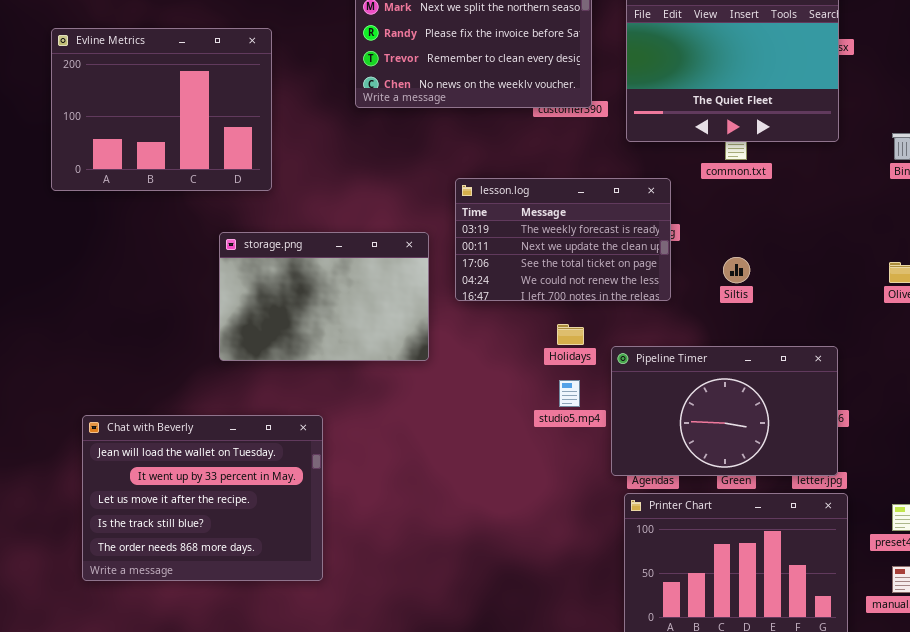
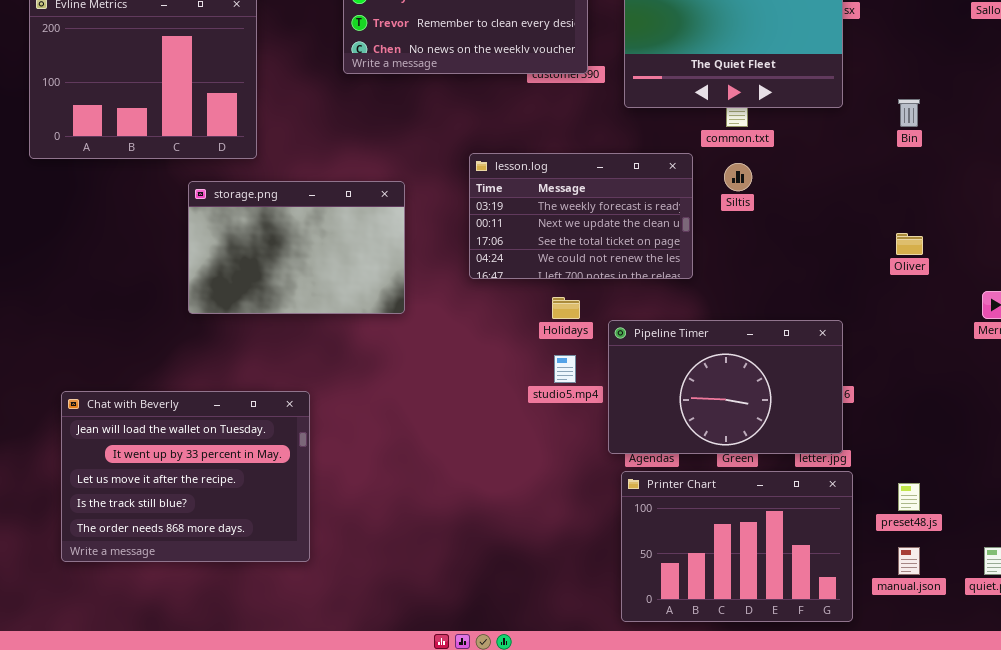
lesson.log: [455,178,671,301] -> [469,153,693,279], moved
storage.png: [219,232,429,361] -> [188,181,405,314], moved
Siltis: [723,257,750,283] -> [724,163,752,191], moved

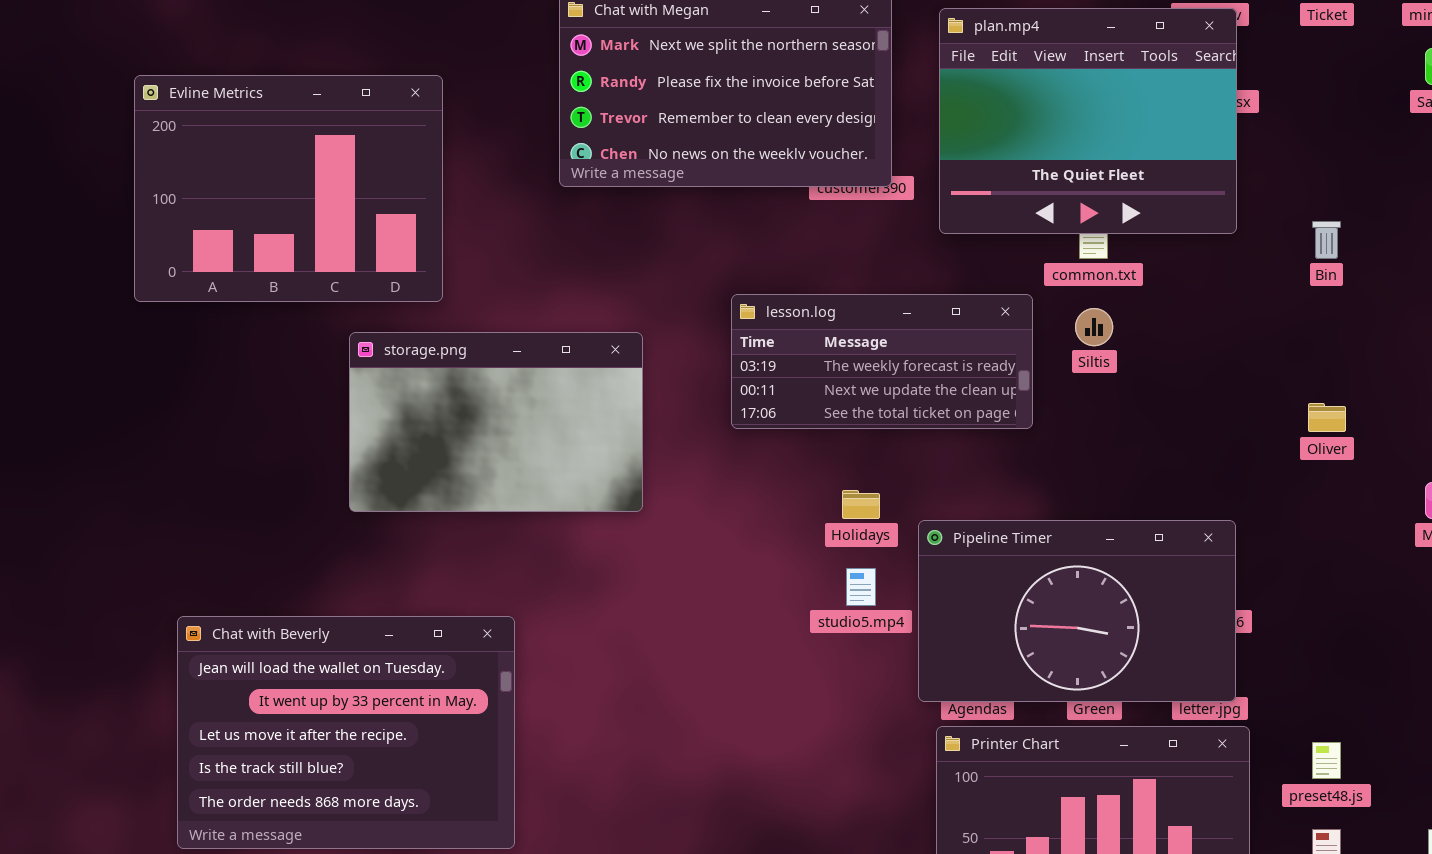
lesson.log: [469,153,693,279] -> [731,294,1033,429], resized

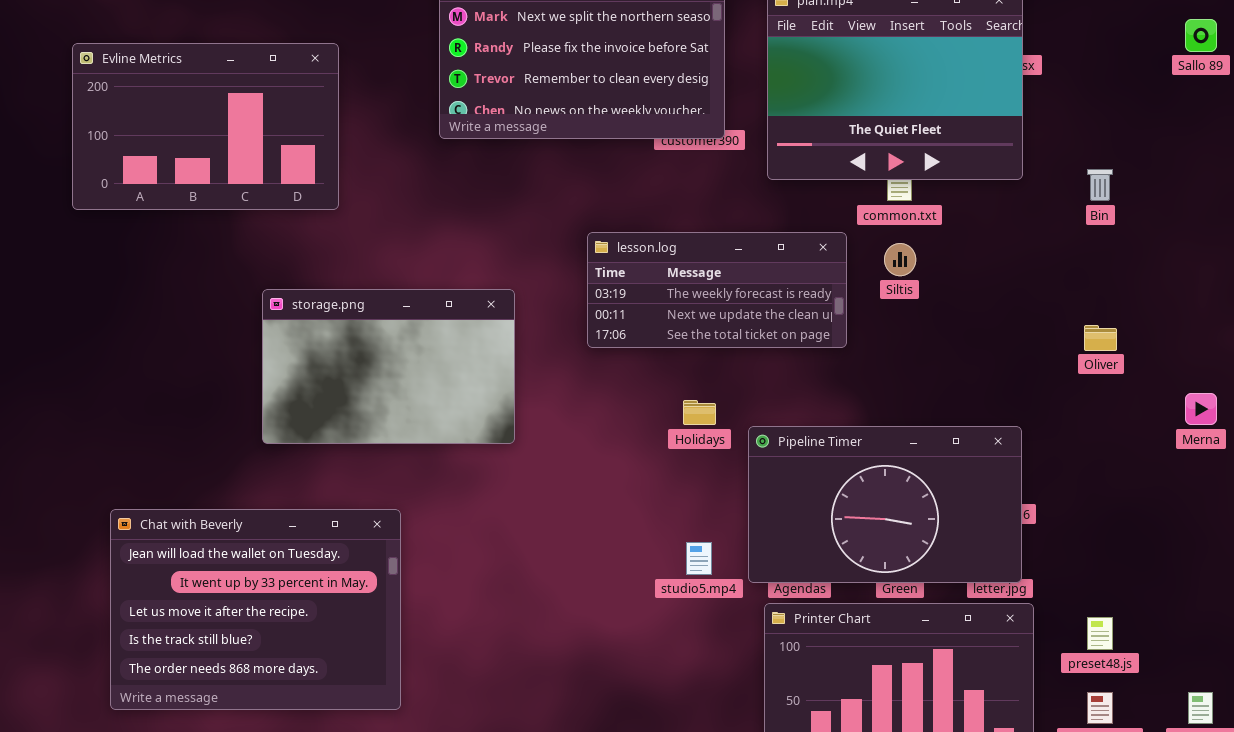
Evline Metrics: [134,75,443,302] -> [72,43,339,210], resized
storage.png: [349,332,643,512] -> [262,289,515,444], moved
studio5.mp4: [846,568,876,606] -> [686,542,712,575], moved

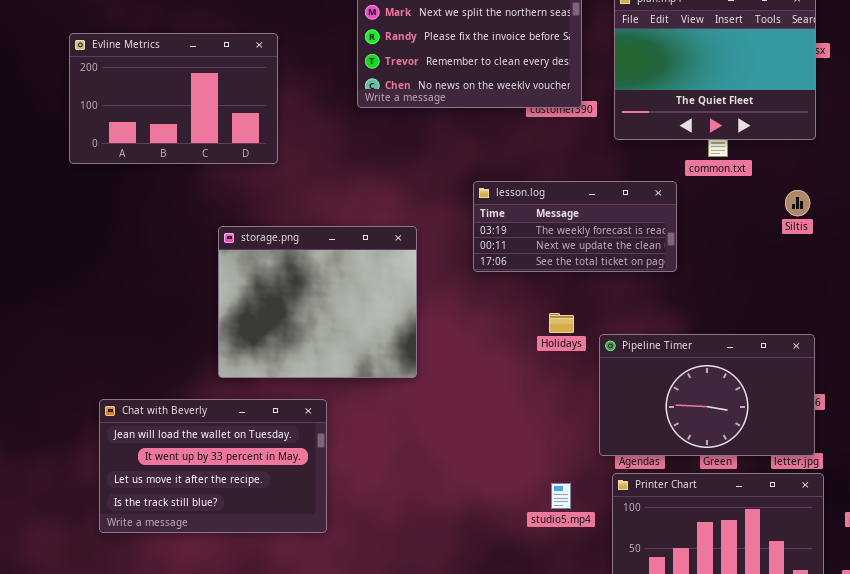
Siltis: [884,243,916,276] -> [785,190,810,216], moved
storage.png: [262,289,515,444] -> [218,226,417,378], resized
Chat with Beverly: [110,509,401,710] -> [99,399,327,533], resized
studio5.mp4: [686,542,712,575] -> [551,483,571,509], moved

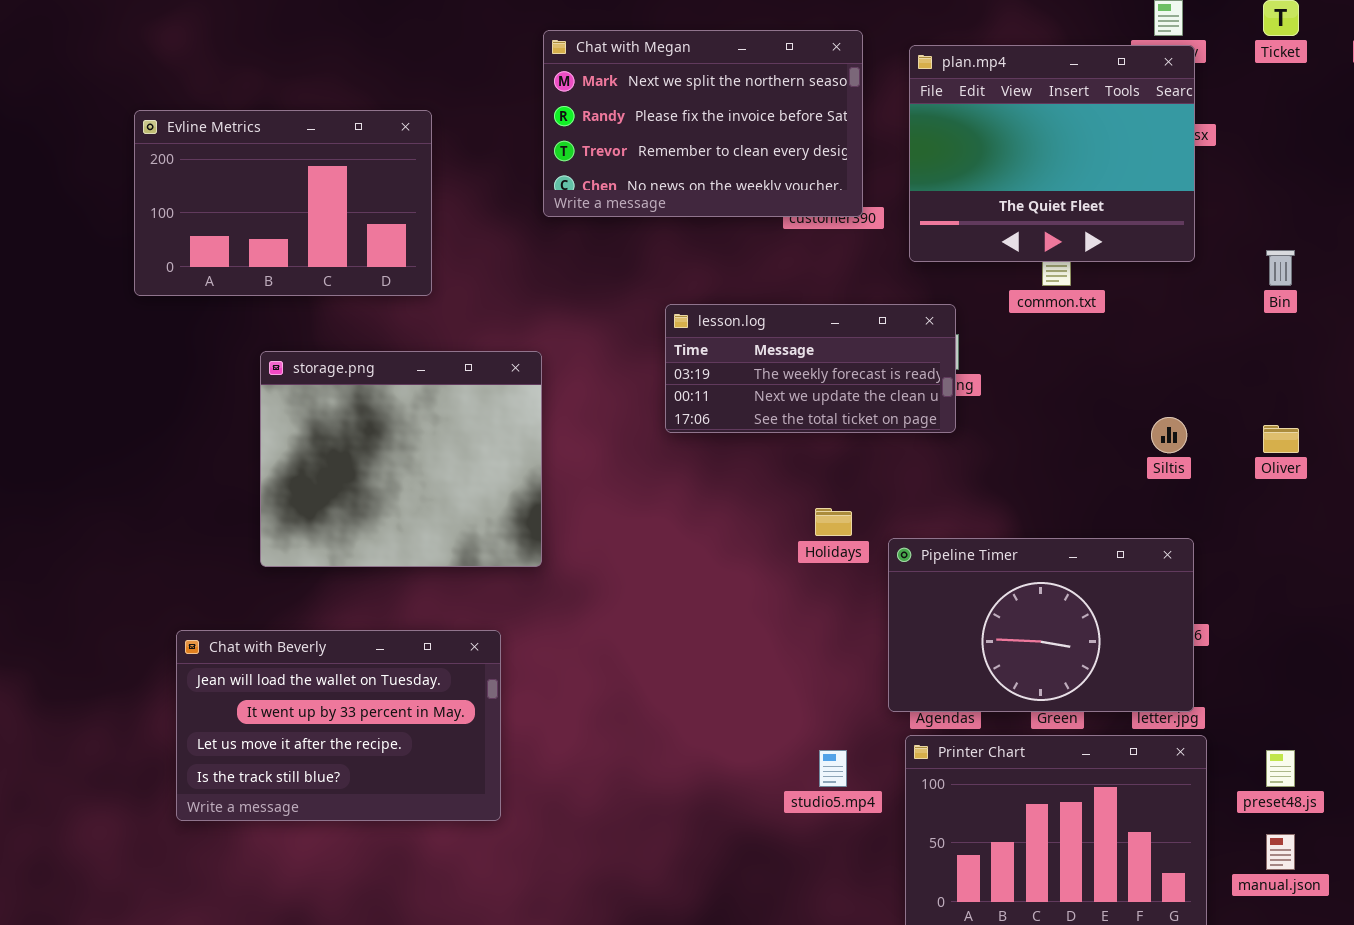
lesson.log: [473,181,677,272] -> [665,304,956,433], moved
Siltis: [785,190,810,216] -> [1151,417,1187,453], moved
storage.png: [218,226,417,378] -> [260,351,542,567], moved

